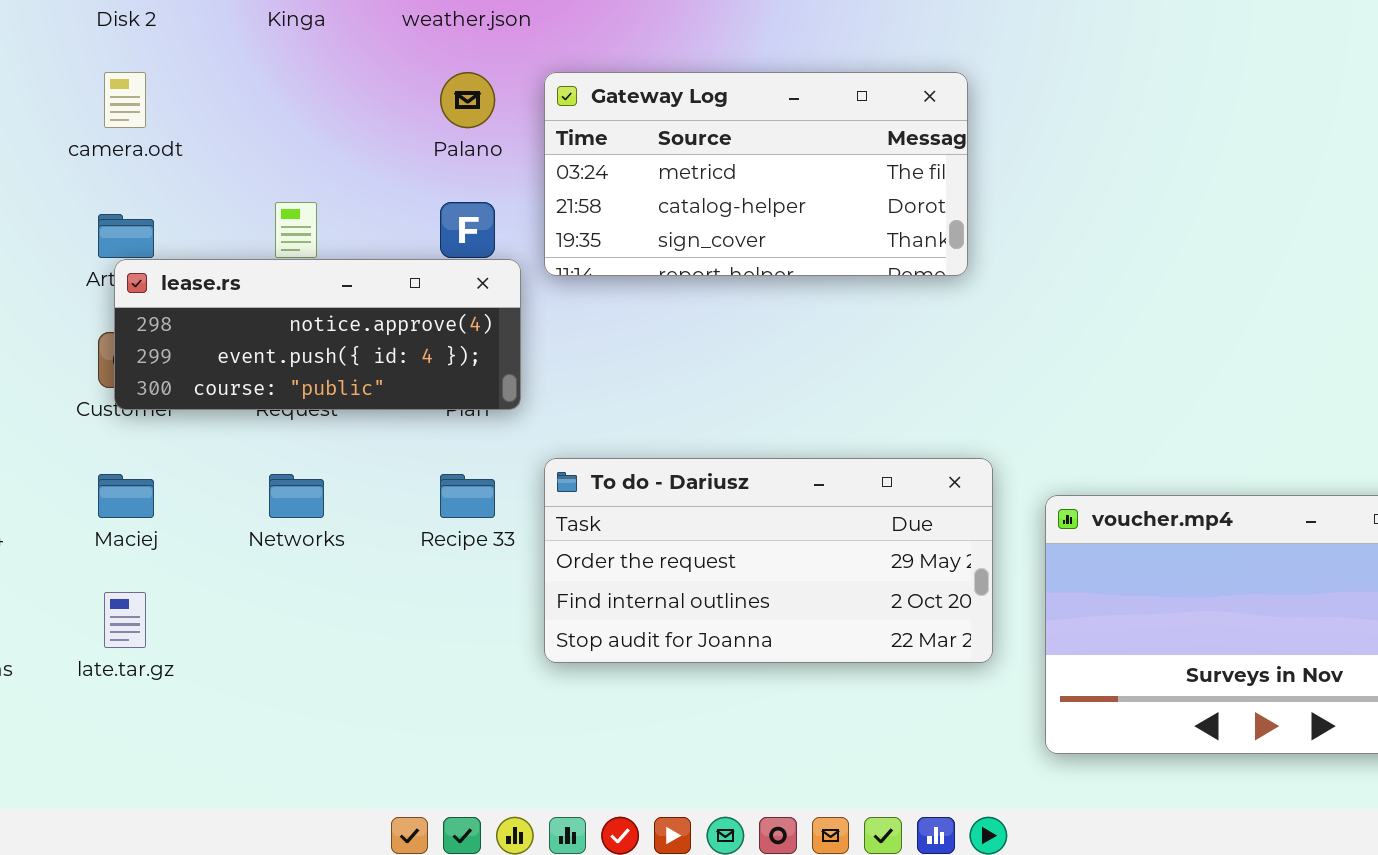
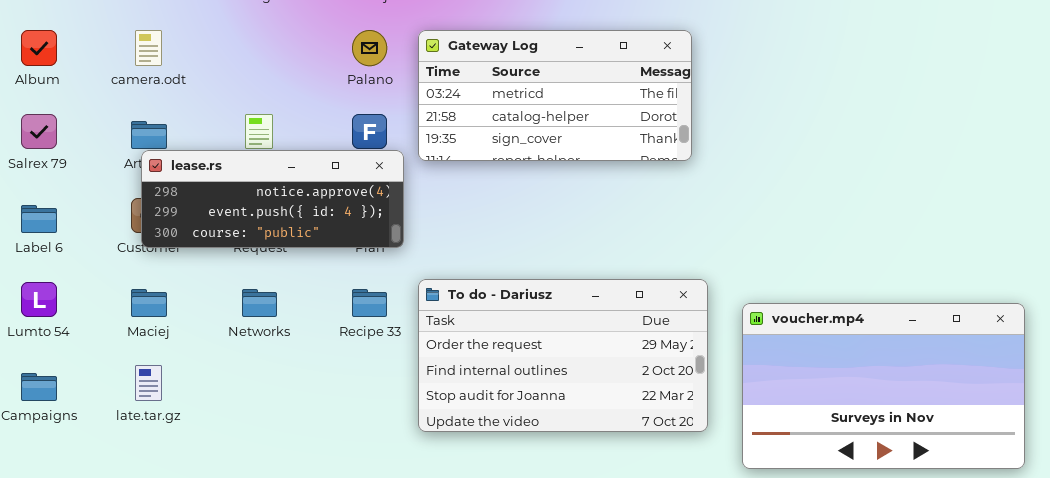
To do - Dariusz: [544,458,993,663] -> [418,279,708,432], resized

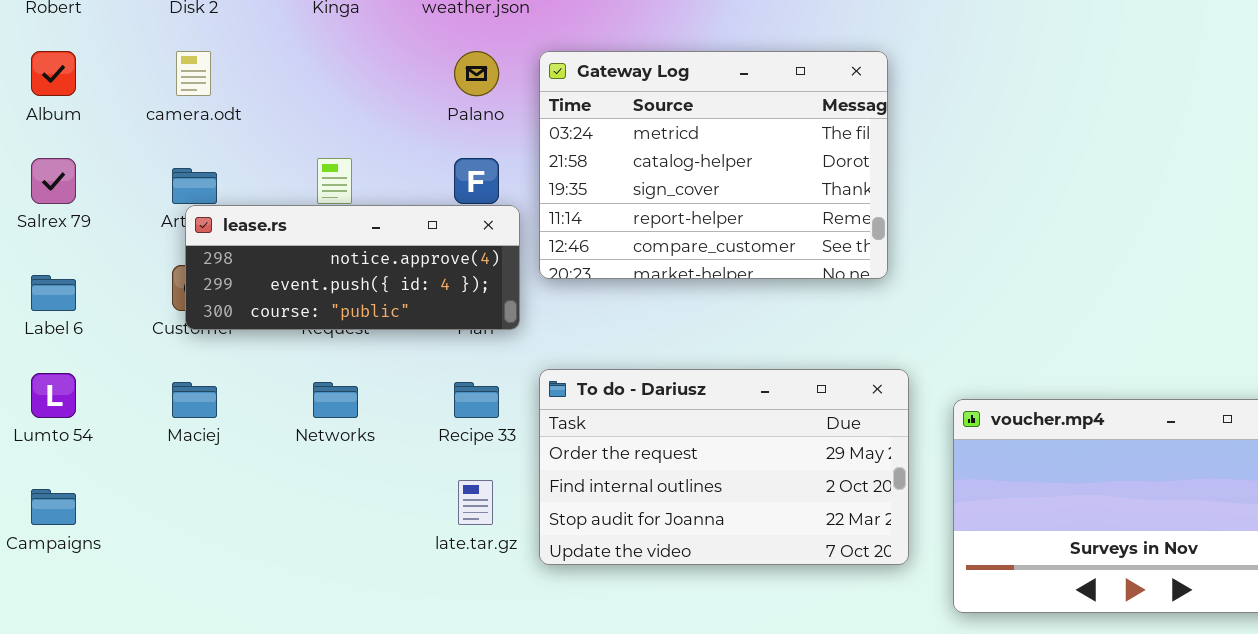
Gateway Log: [418,30,692,161] -> [539,51,888,279], resized
late.tar.gz: [135,365,162,401] -> [458,480,493,525], moved

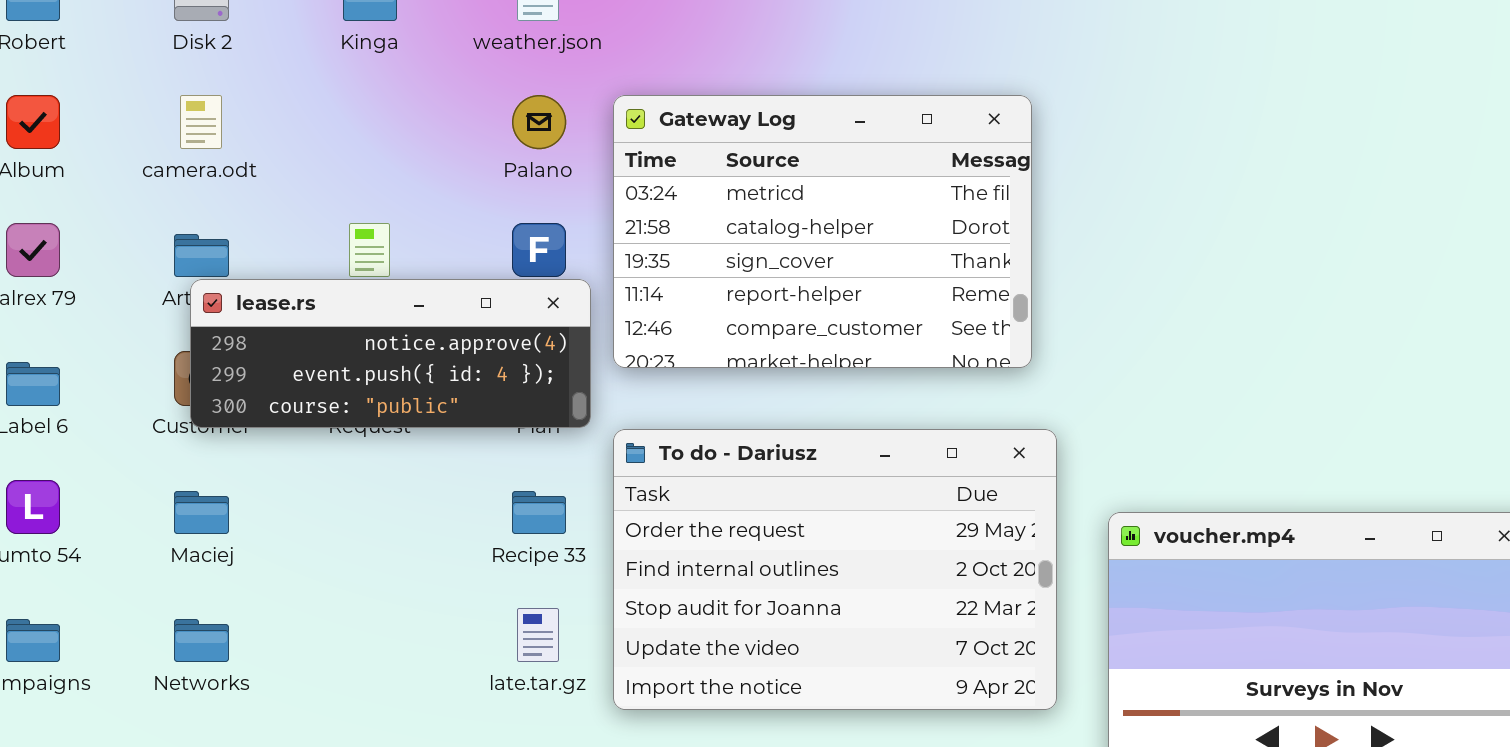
To do - Dariusz: [539,369,909,565] -> [613,429,1057,710], resized
Networks: [313,382,358,418] -> [174,619,229,662], moved

